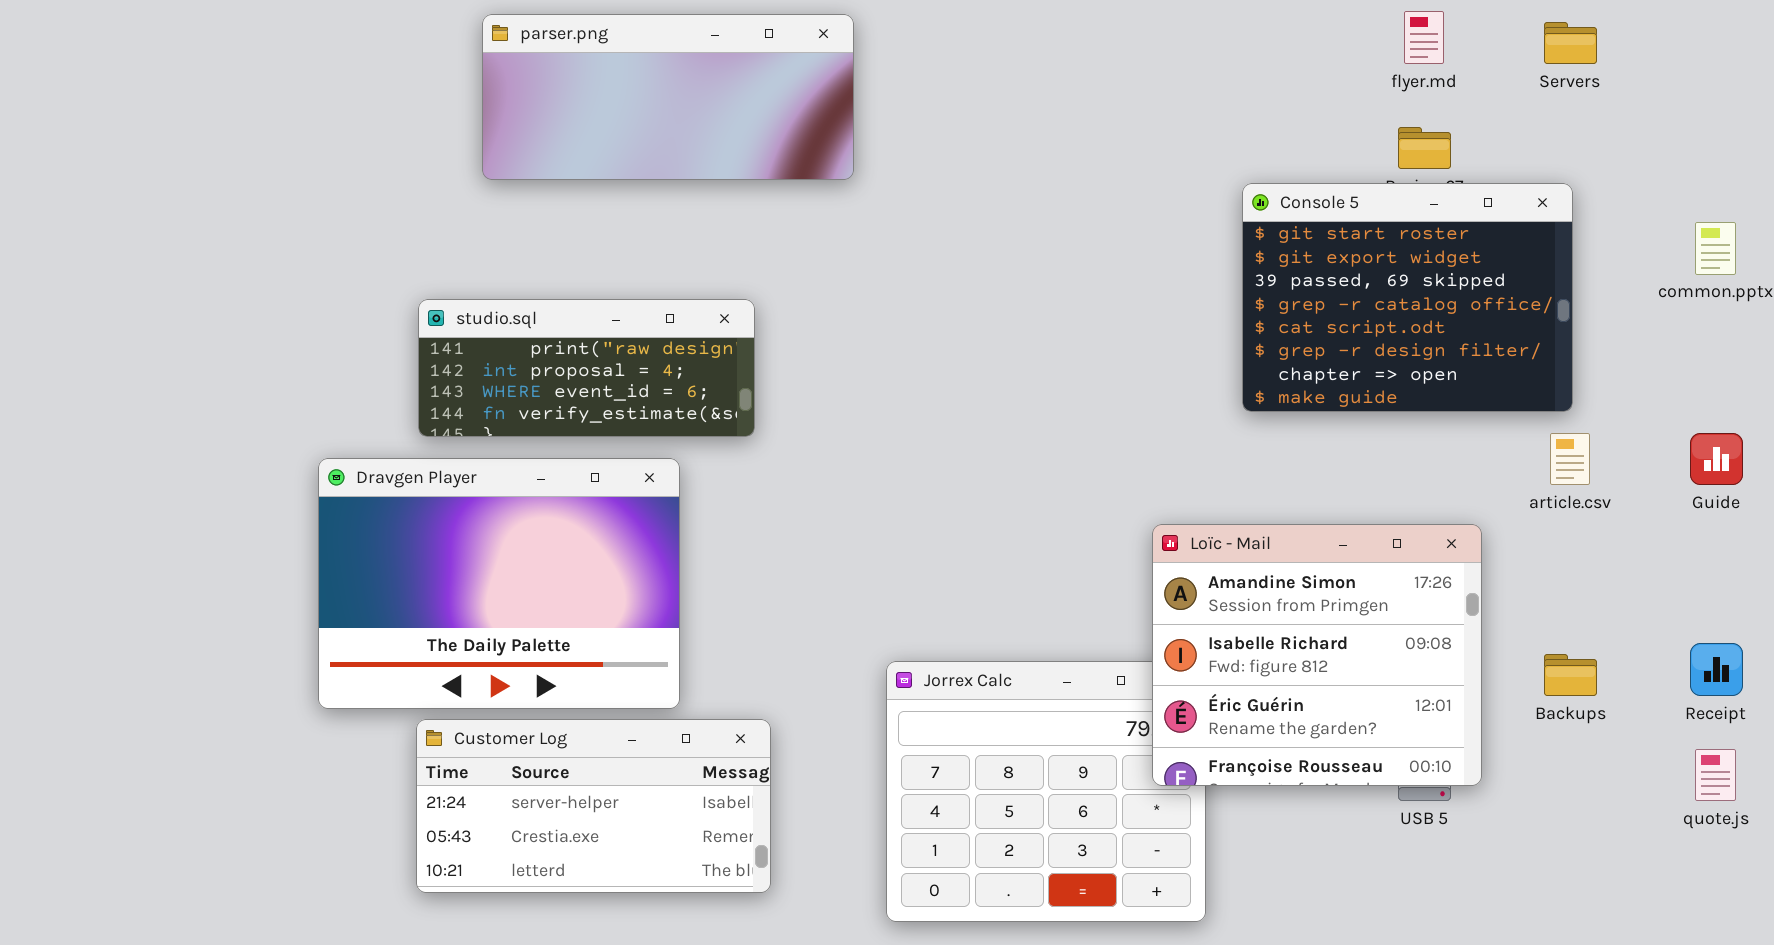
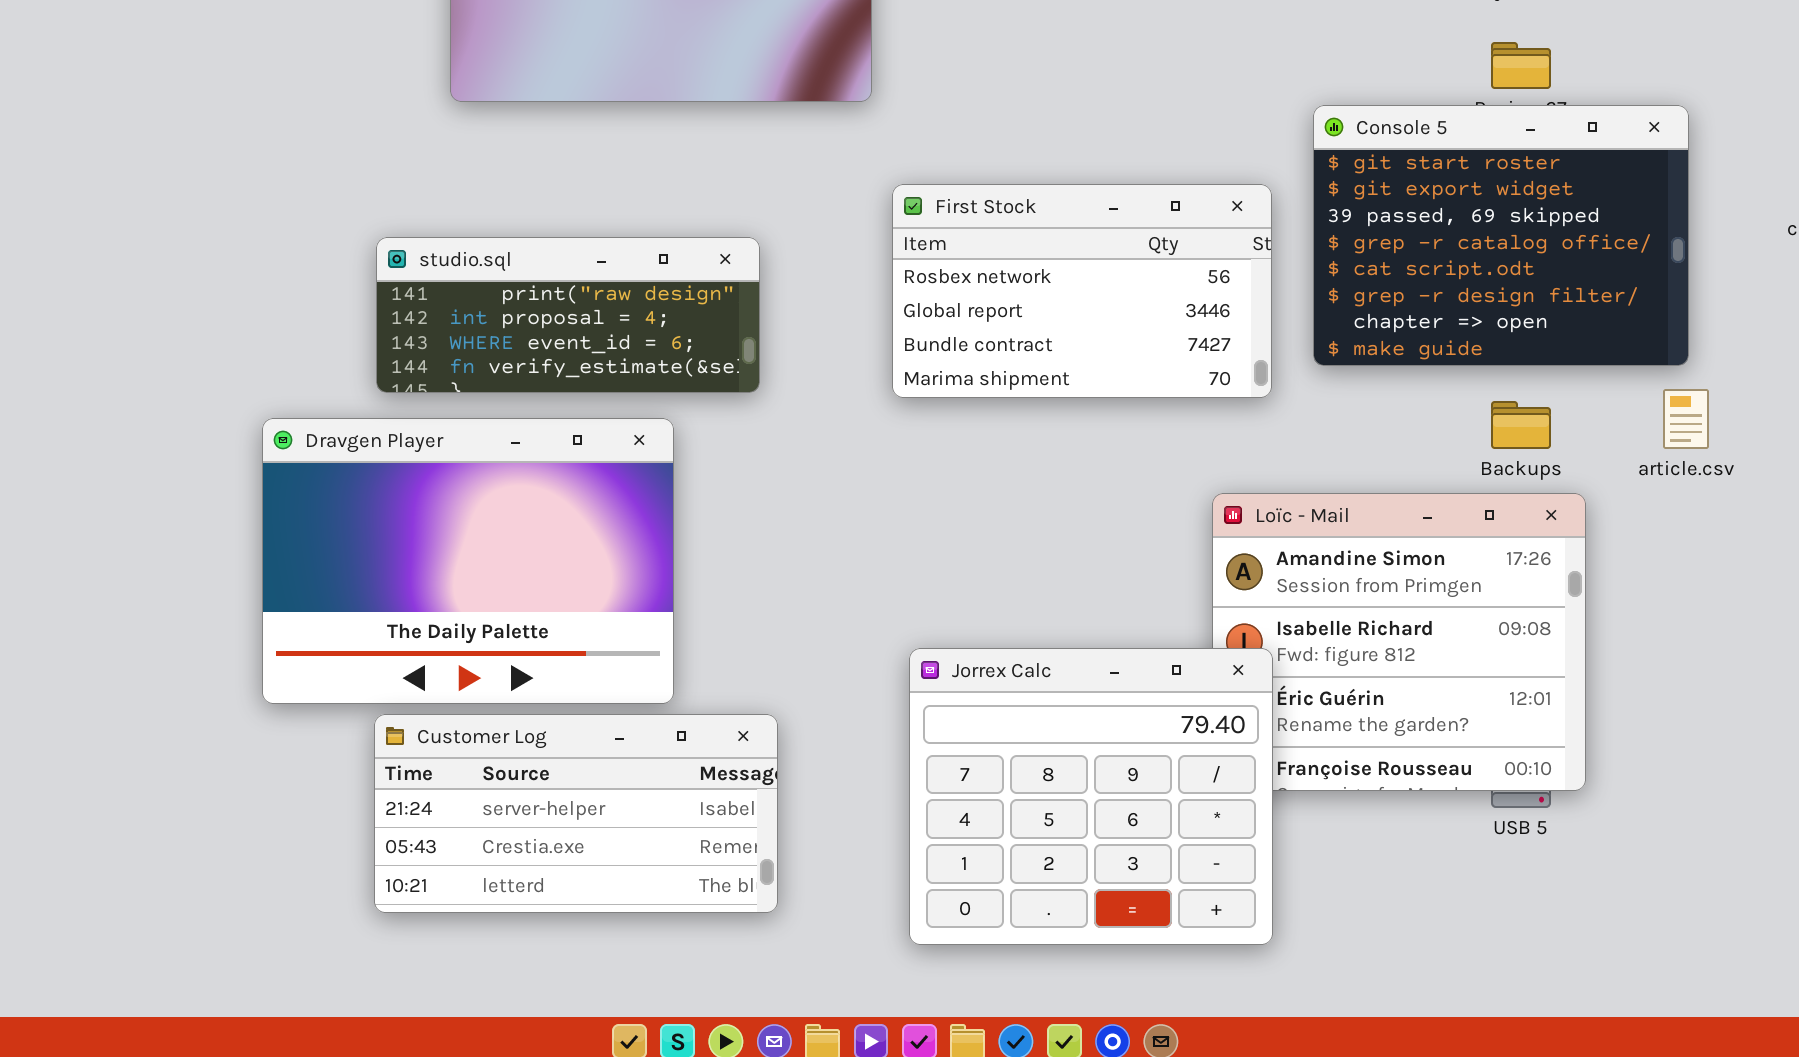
First Stock: none -> [892,184,1272,398], opened
Backups: [1544,654,1597,696] -> [1491,401,1551,449], moved
Jorrex Calc: [886,661,1206,922] -> [909,648,1273,945], raised

